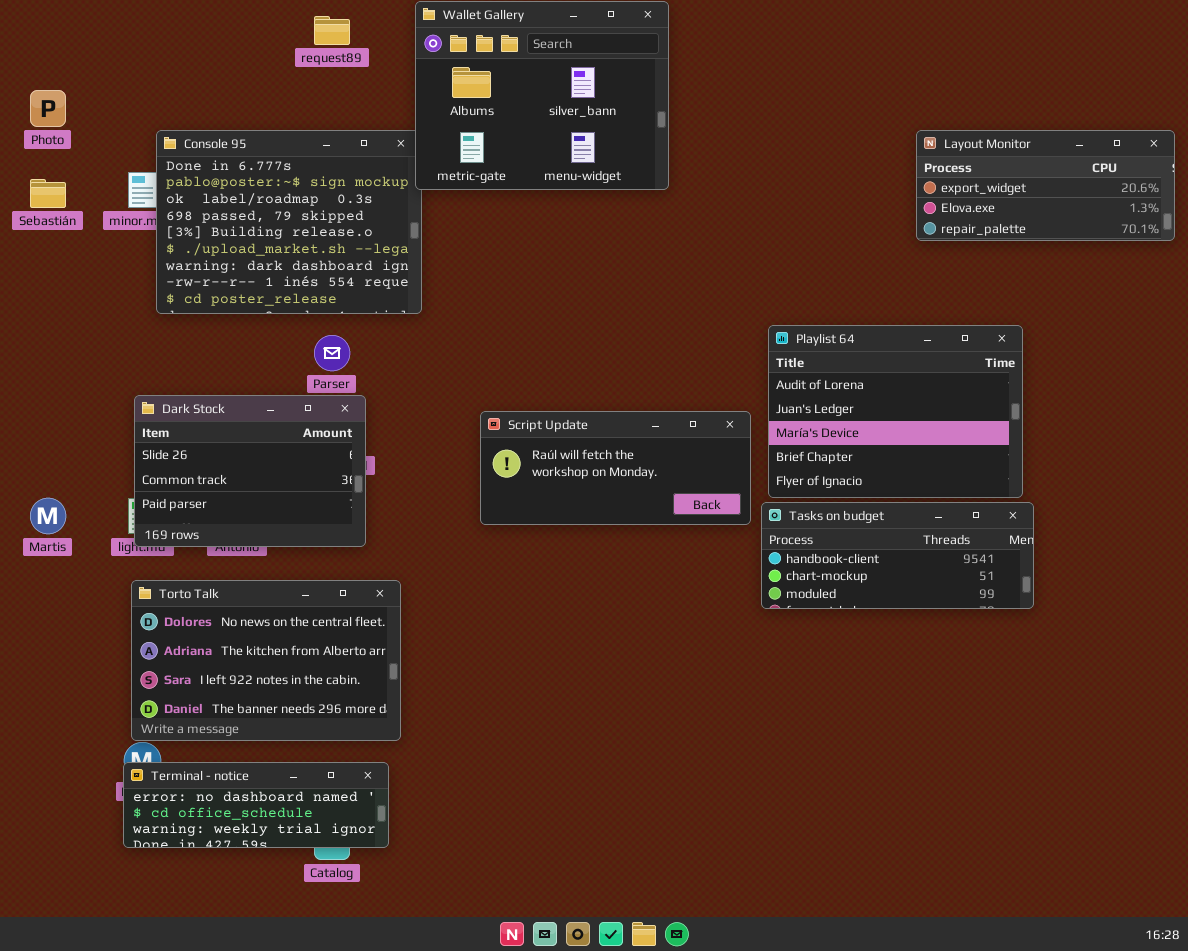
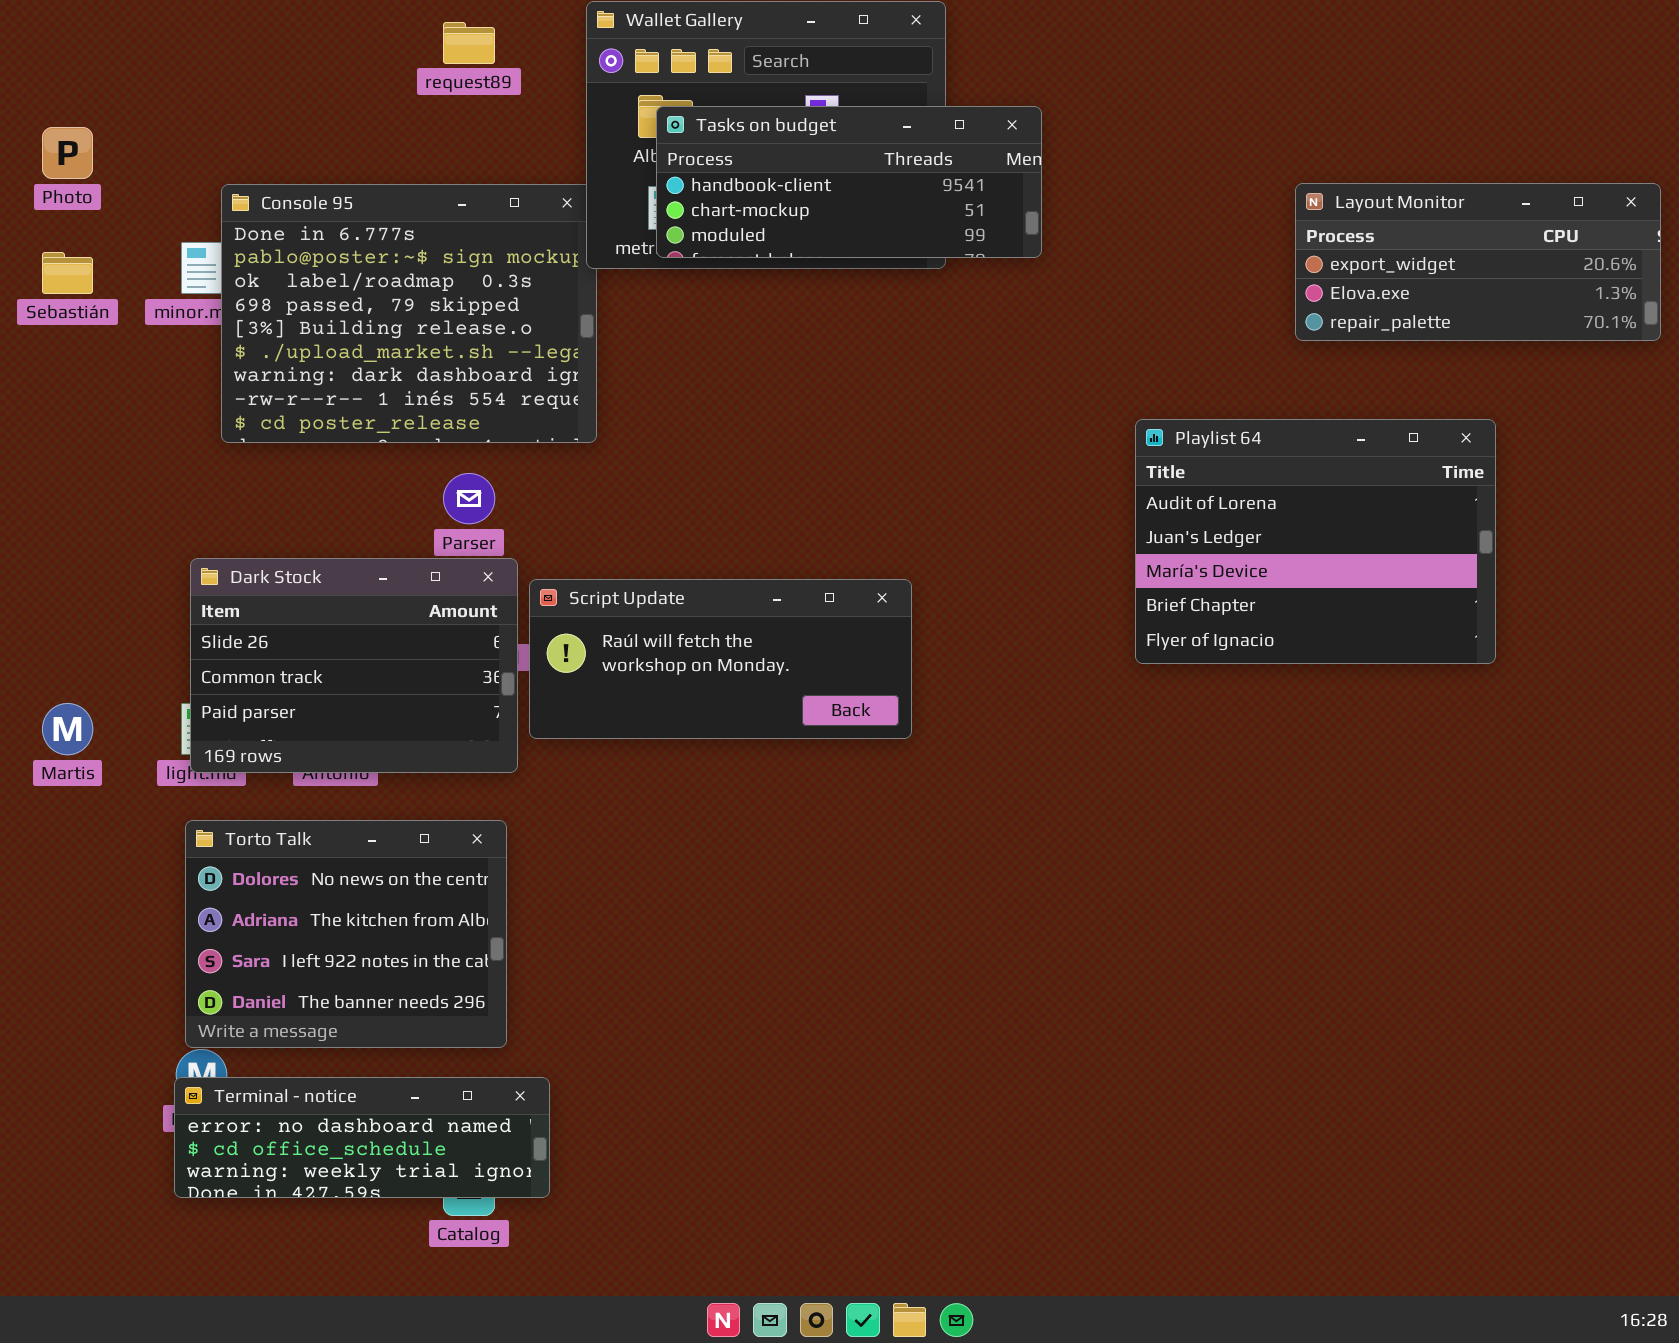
Playlist 64: [768,325,1023,498] -> [1135,419,1496,664], moved
Script Update: [480,411,751,525] -> [529,579,912,739], moved
Tasks on budget: [761,502,1034,609] -> [656,106,1042,258], moved
Torto Talk: [131,580,401,741] -> [185,820,507,1048], resized

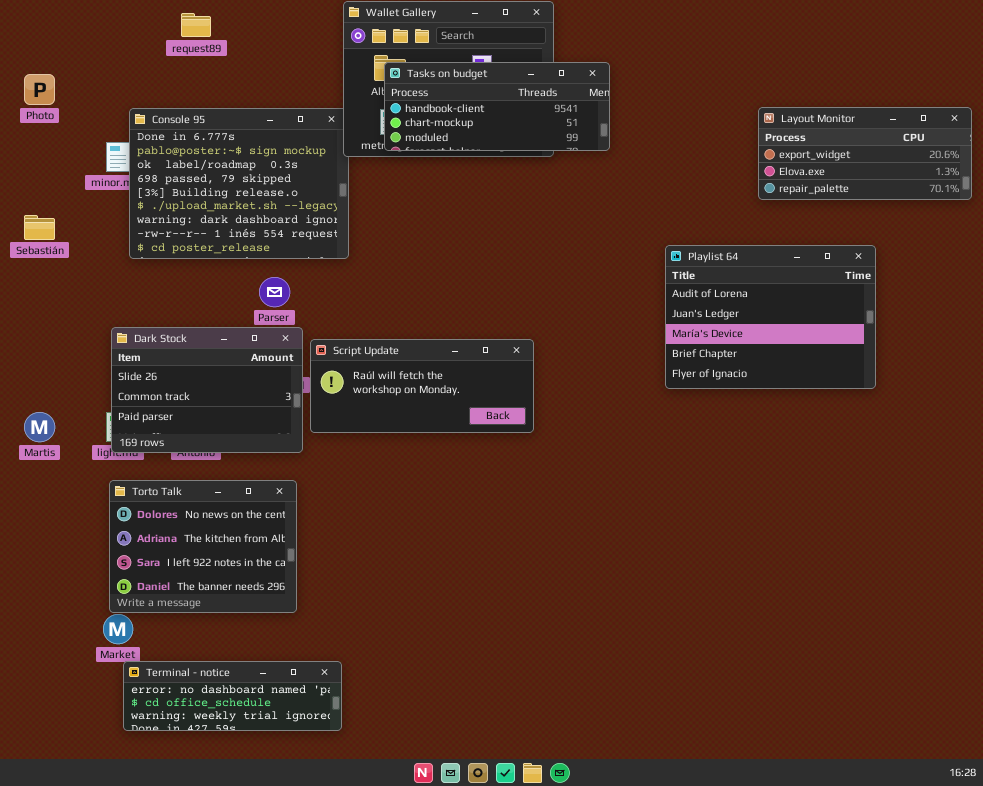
request89: [443,22,495,64] -> [181,13,211,37], moved
Sebastián: [42,252,93,294] -> [24,215,55,240], moved
Terminal - notice: [174,1077,550,1198] -> [123,661,342,731], moved

